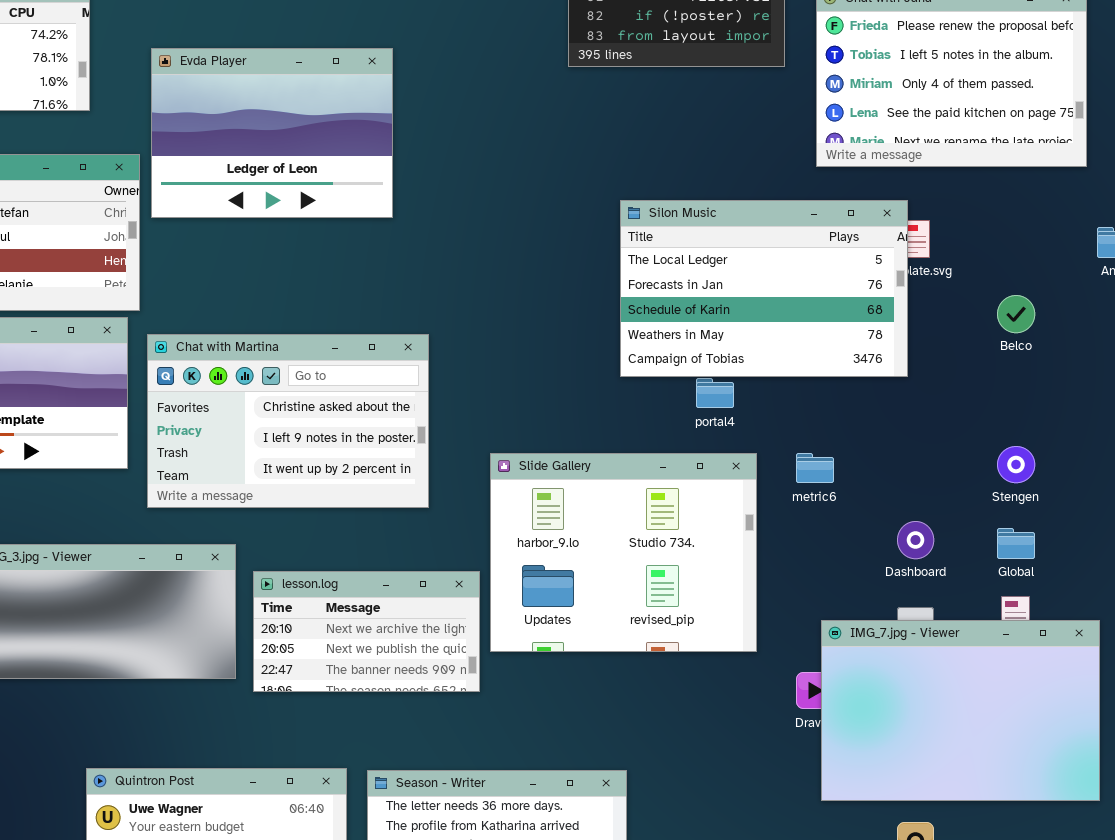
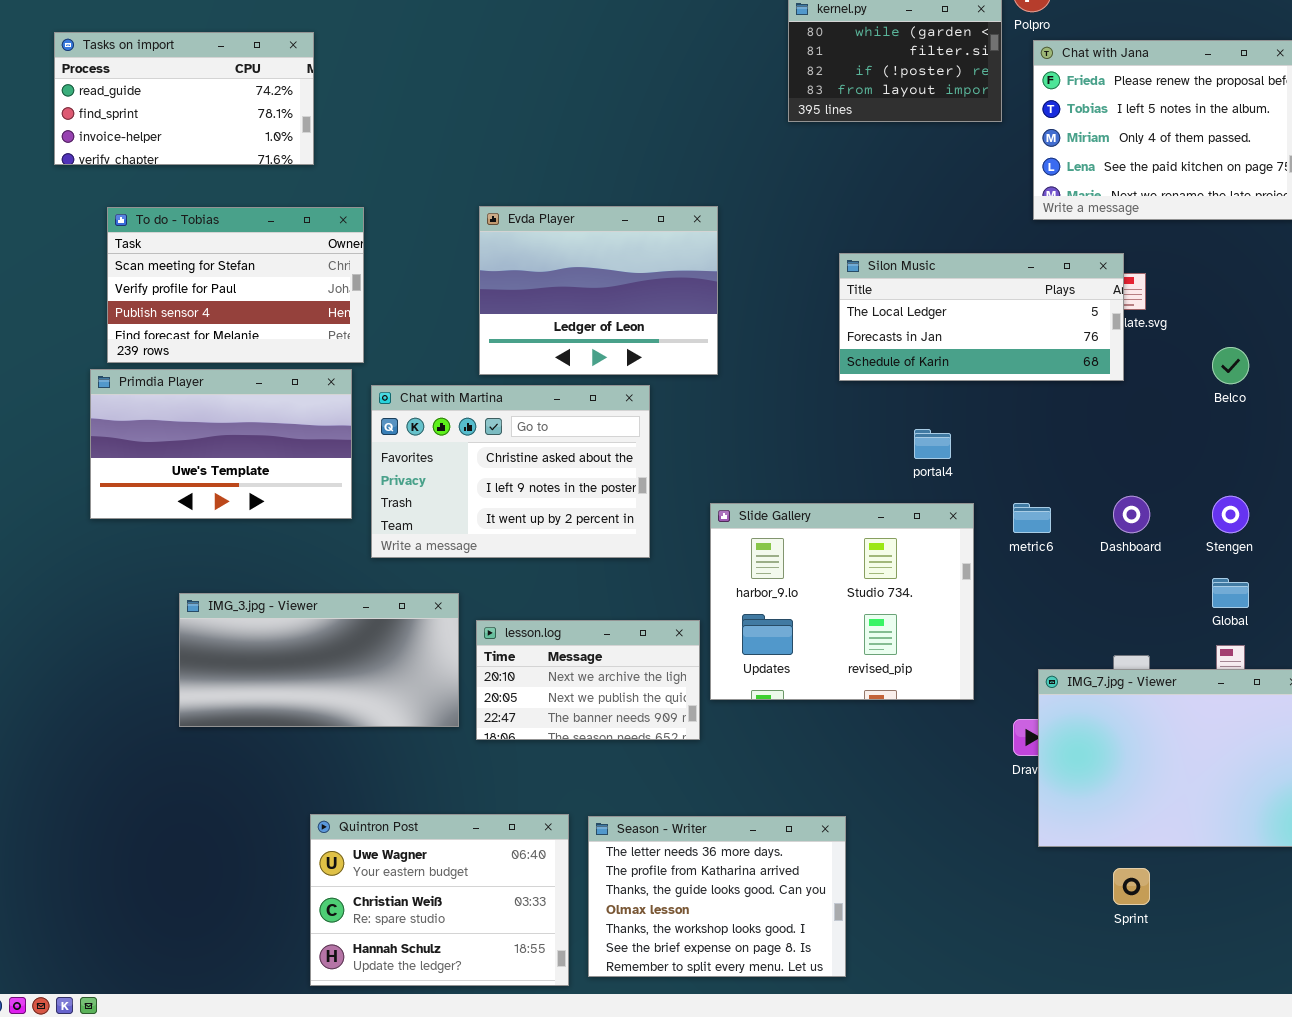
Evda Player: [151,48,393,218] -> [479,206,718,375], moved
Silon Music: [620,200,908,377] -> [839,253,1124,381], resized
Dashboard: [897,521,934,559] -> [1113,496,1150,533], moved

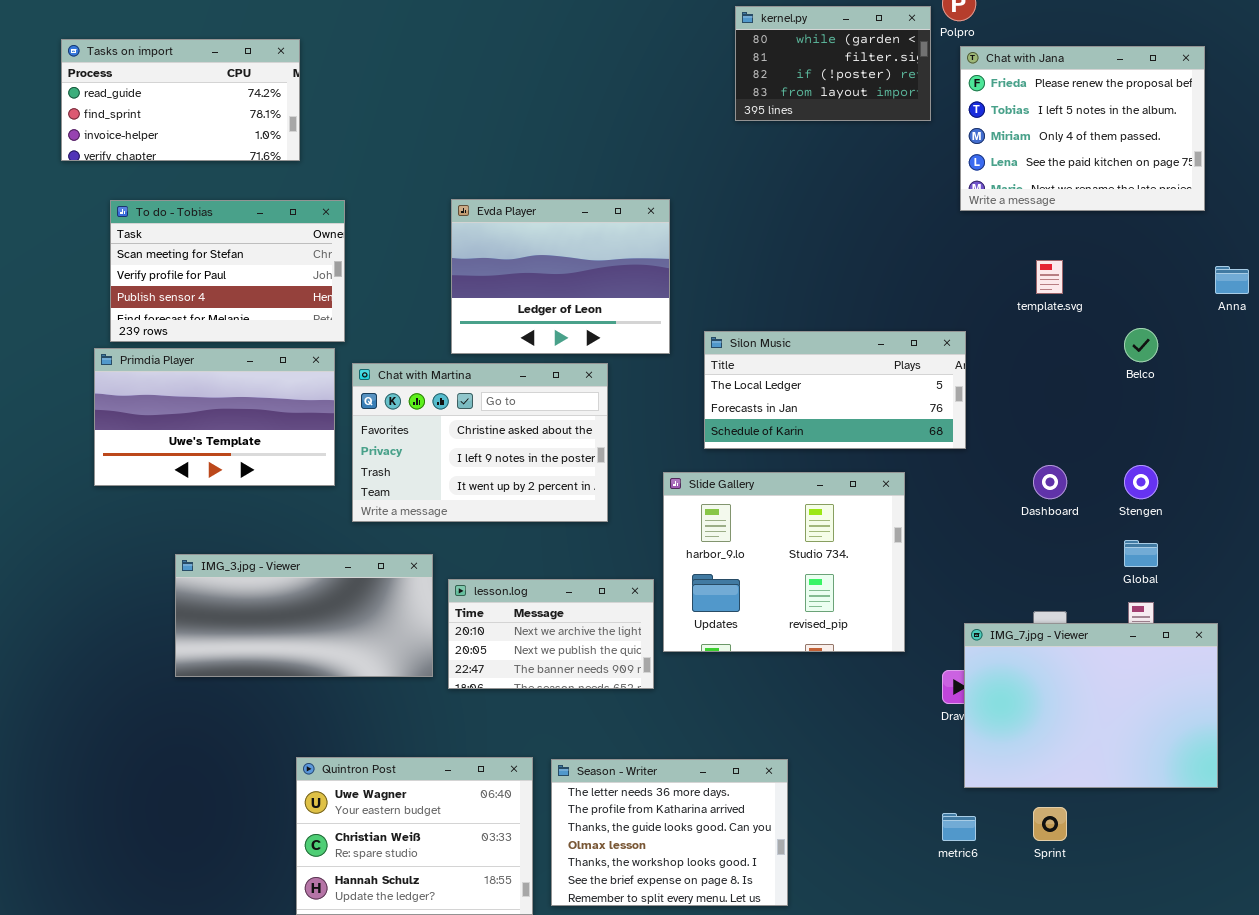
Silon Music: [839,253,1124,381] -> [704,331,966,449], moved
metric6: [1013,503,1051,533] -> [942,813,976,841], moved

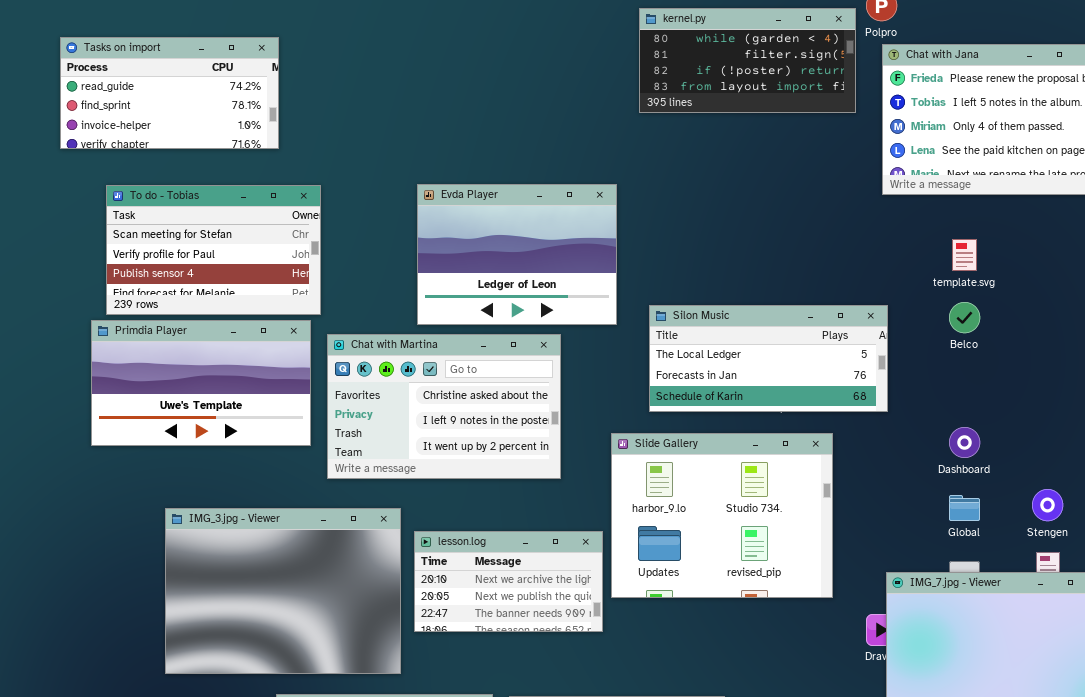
kernel.py: [735,6,931,121] -> [639,8,856,113], resized
Belco: [1124,328,1158,362] -> [949,302,980,333], moved
Stengen: [1124,465,1158,499] -> [1032,489,1063,521], moved
Global: [1124,540,1158,567] -> [949,495,980,521], moved
IMG_3.jpg - Viewer: [175,554,433,677] -> [165,508,401,674], resized

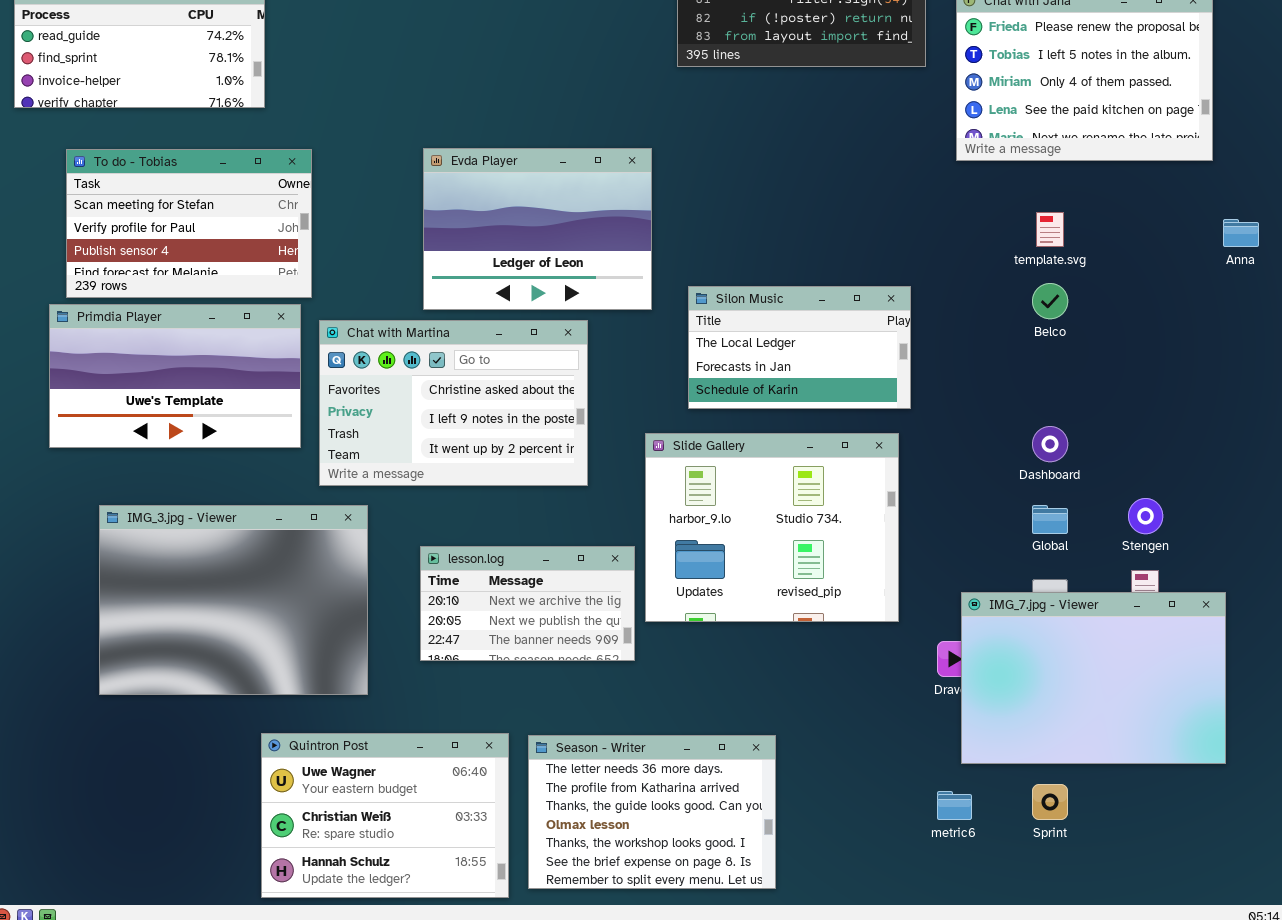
Silon Music: [649,305,888,412] -> [688,286,911,409], resized
IMG_3.jpg - Viewer: [165,508,401,674] -> [99,505,368,695], moved

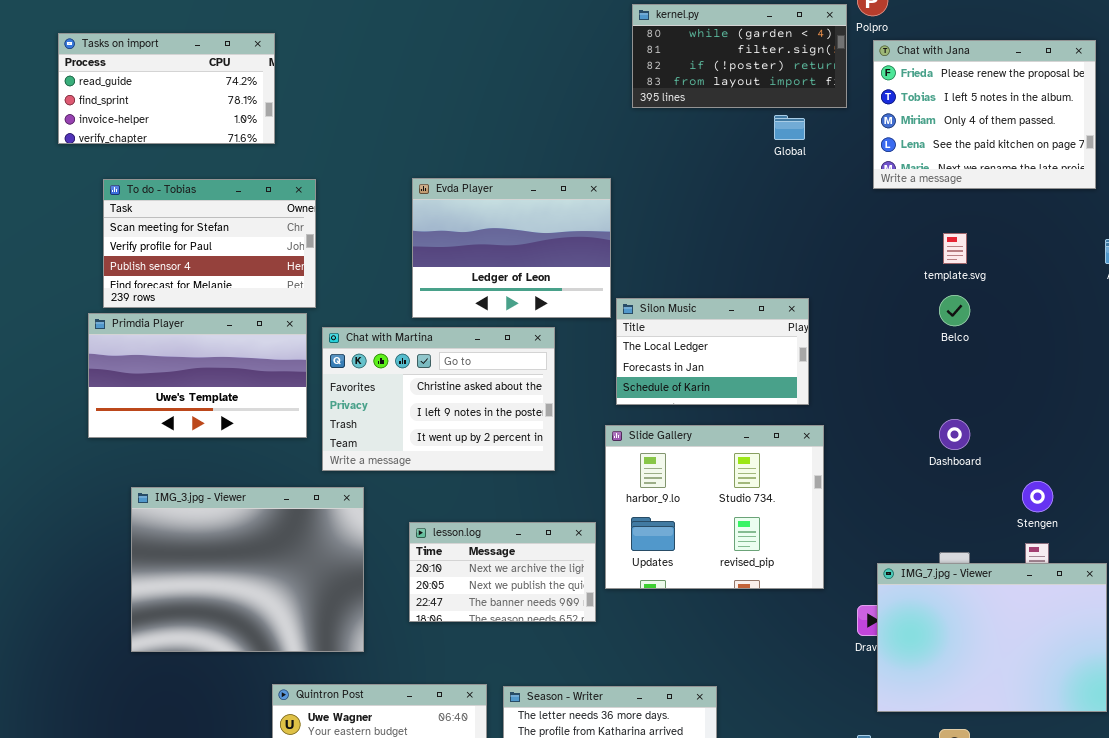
Silon Music: [688,286,911,409] -> [616,298,809,405], moved
Global: [1032,505,1068,534] -> [774,115,805,140], moved

